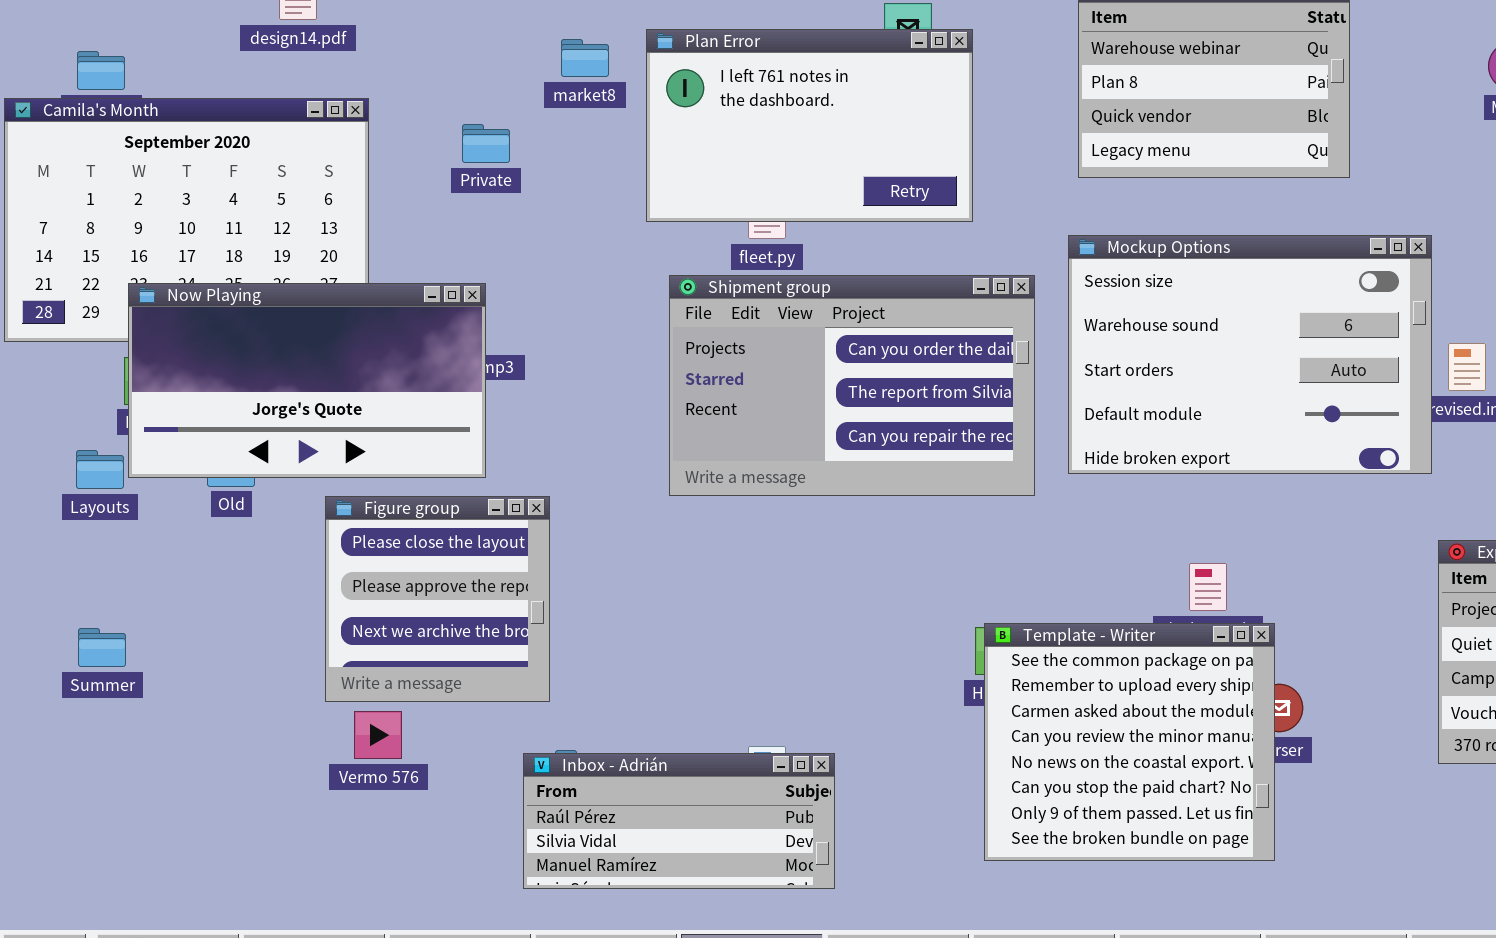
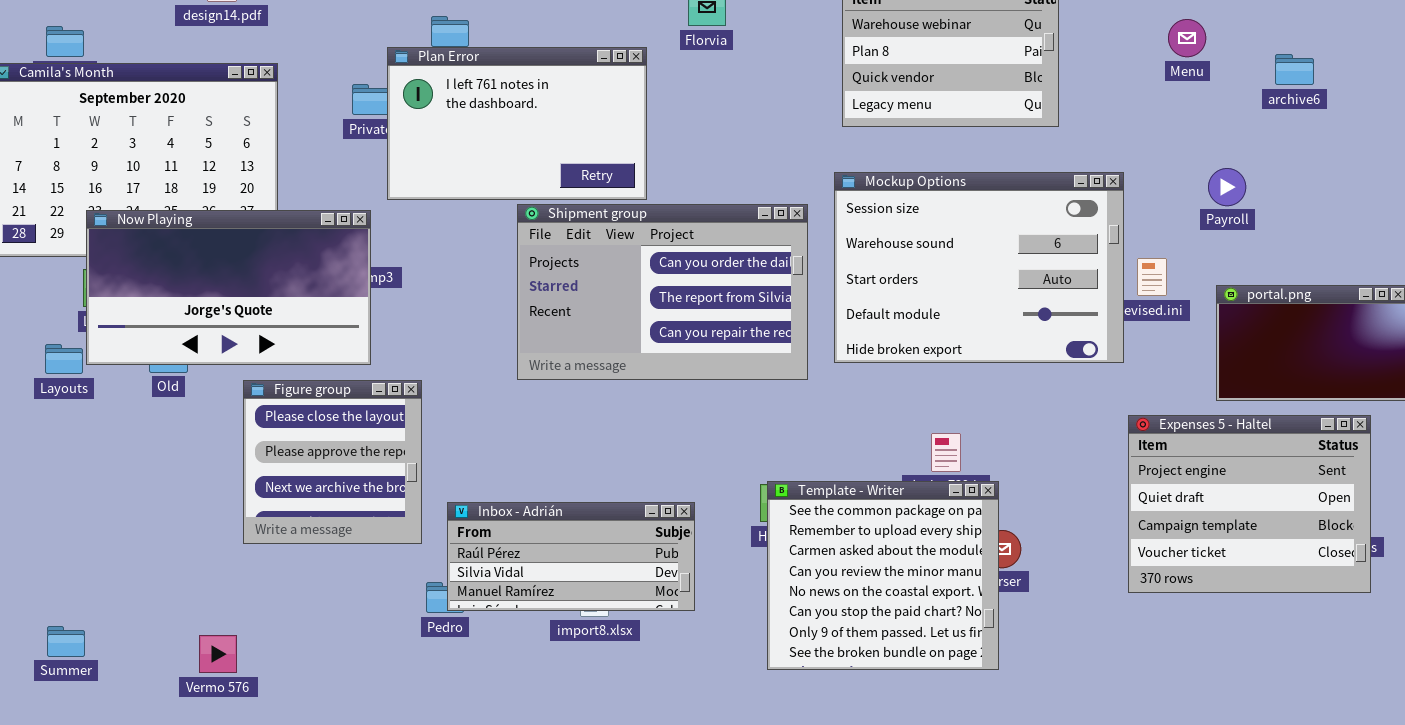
Plan Error: [646,29,973,222] -> [387,47,647,200], moved
Summer: [78,628,126,667] -> [47,626,85,657], moved
Vermo 576: [354,711,402,759] -> [199,635,237,673], moved
Inbox - Adrián: [523,753,835,889] -> [447,502,695,611], moved

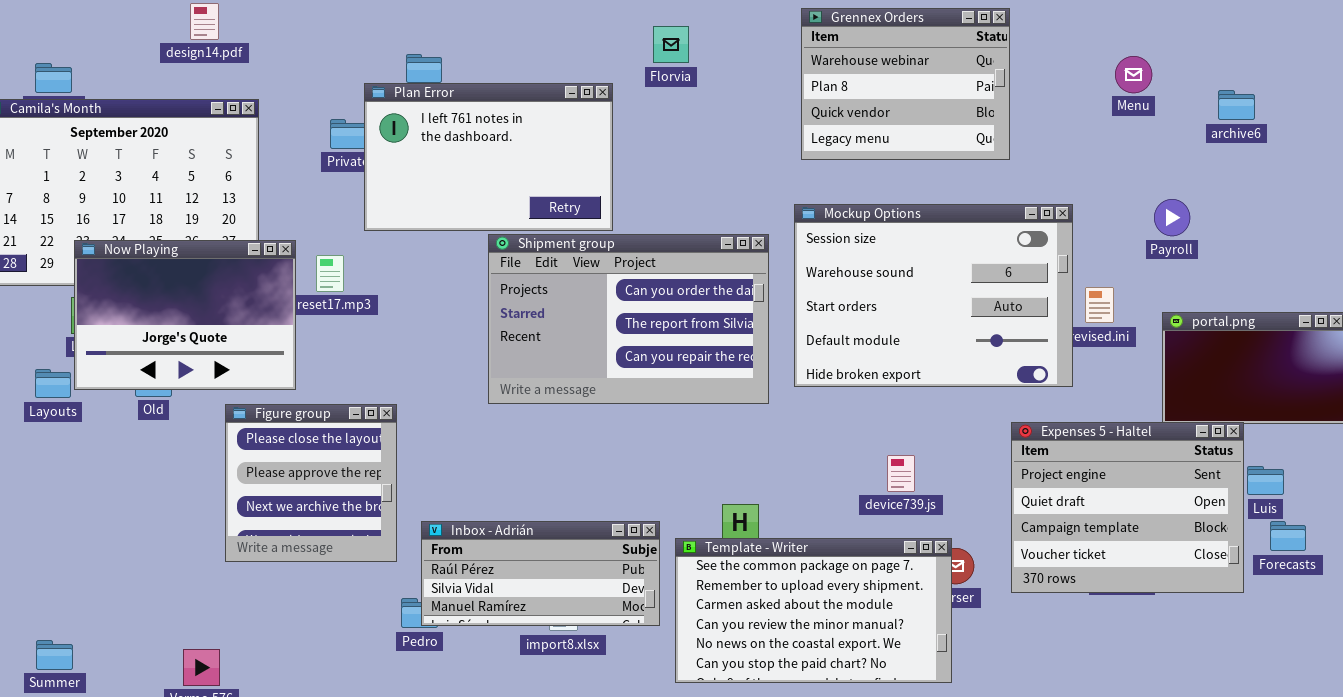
Now Playing: [86,210,371,365] -> [74,240,296,390], resized
Expenses 5 - Haltel: [1128,415,1371,593] -> [1011,422,1244,593], moved
Template - Writer: [767,481,999,670] -> [675,538,952,683], resized

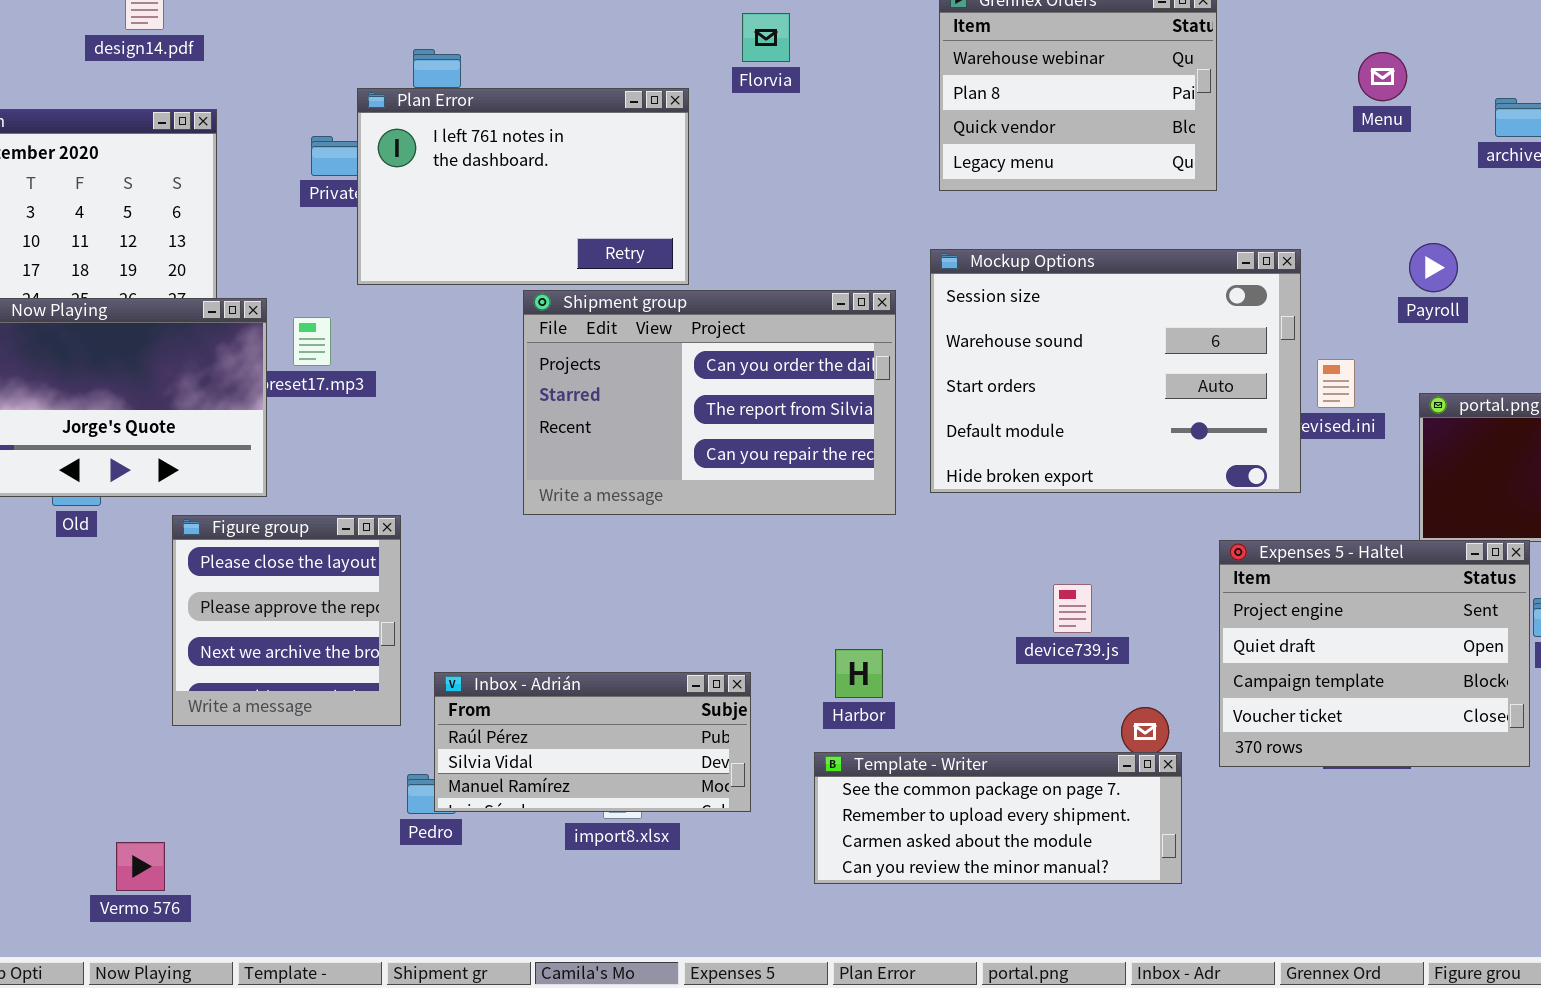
Template - Writer: [675,538,952,683] -> [814,752,1182,884], moved, resized

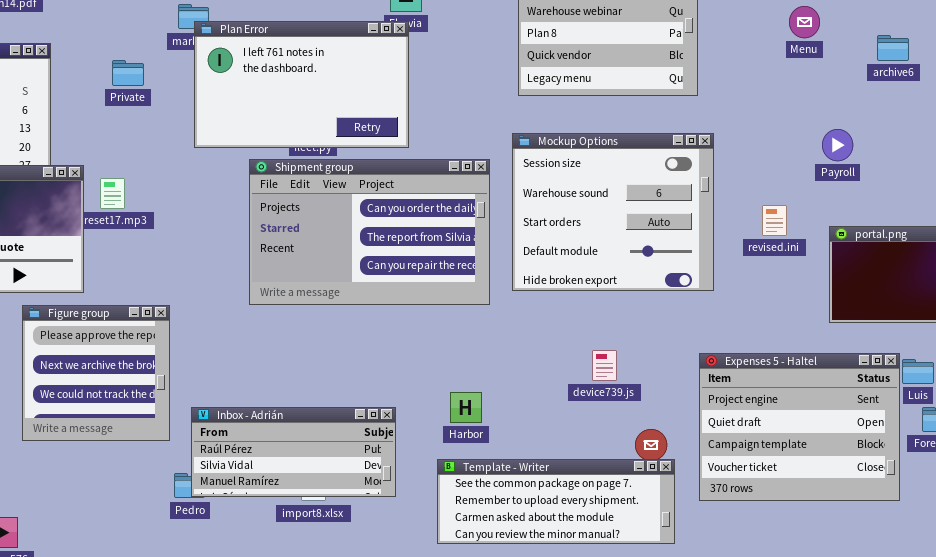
Plan Error: [357,88,689,285] -> [194,21,409,148], moved
Mockup Options: [930,249,1301,493] -> [512,133,714,291], resized
Figure group: [172,515,401,726] -> [22,305,170,441], scrolled down 1 row
Expenses 5 - Haltel: [1219,540,1530,767] -> [699,353,900,501], moved

